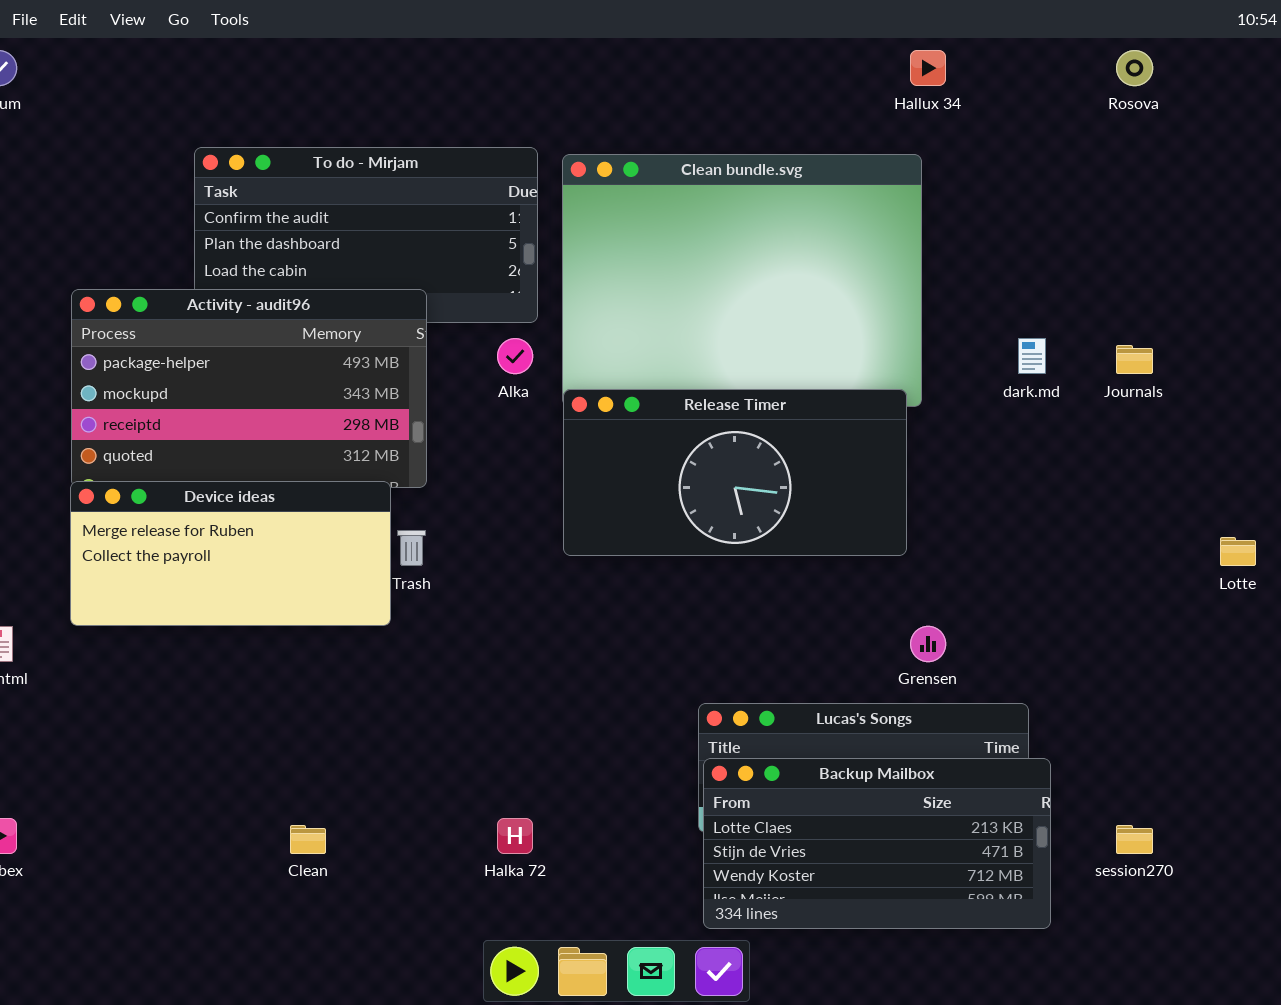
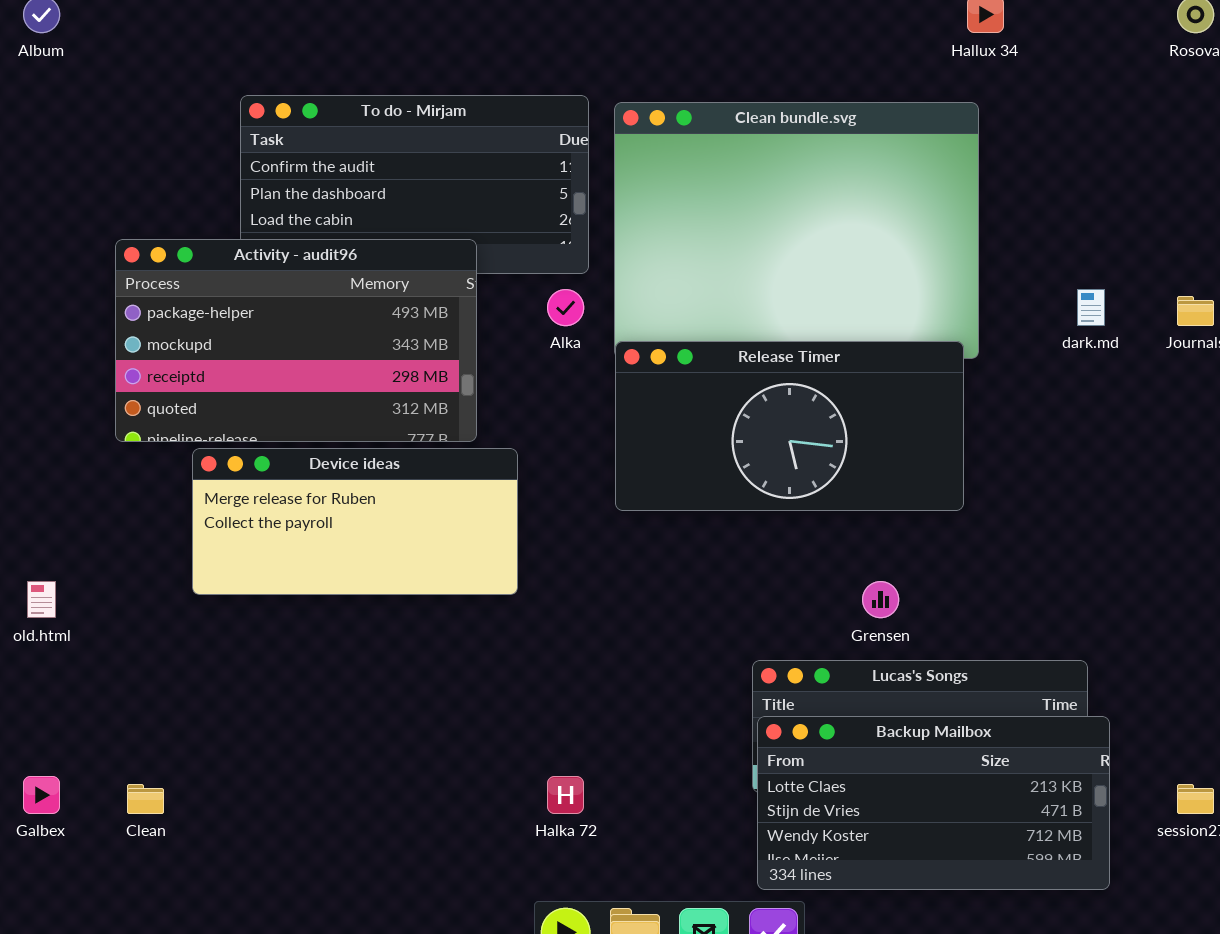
Device ideas: [70,481,391,626] -> [192,448,518,595], moved
Grensen: [910,626,946,662] -> [862,581,899,618], moved
Clean: [290,825,326,854] -> [127,784,164,814], moved

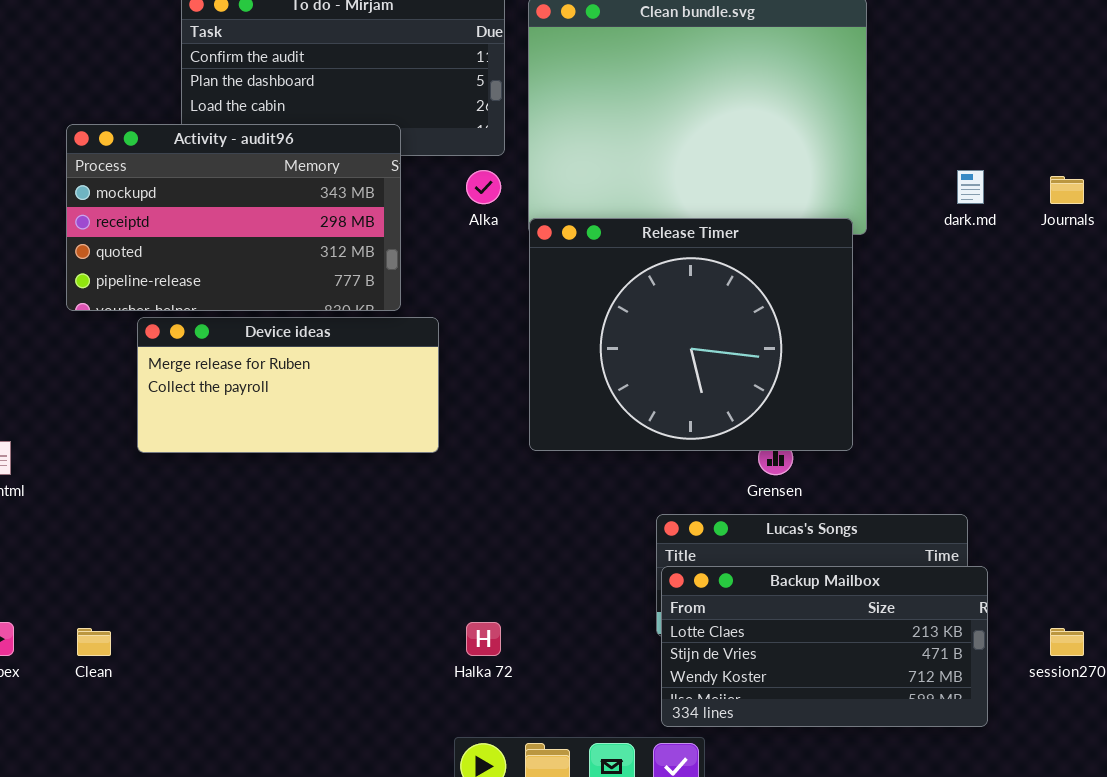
Activity - audit96: [115,239,477,442] -> [66,124,401,311], scrolled down 1 row
Release Timer: [615,341,964,511] -> [529,218,853,451], resized

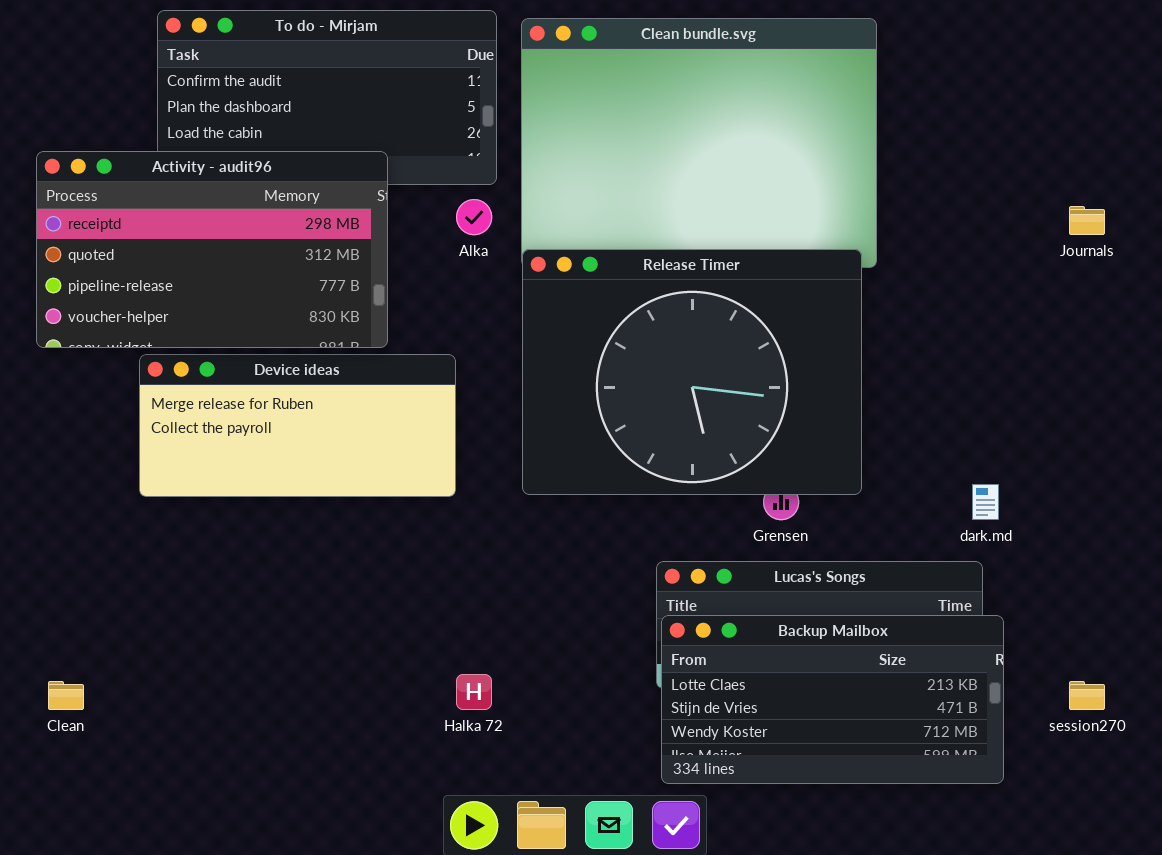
Activity - audit96: [66,124,401,311] -> [36,151,388,348], scrolled down 1 row
dark.md: [957,170,984,204] -> [972,484,999,520], moved
Device ideas: [137,317,439,453] -> [139,354,456,497], moved

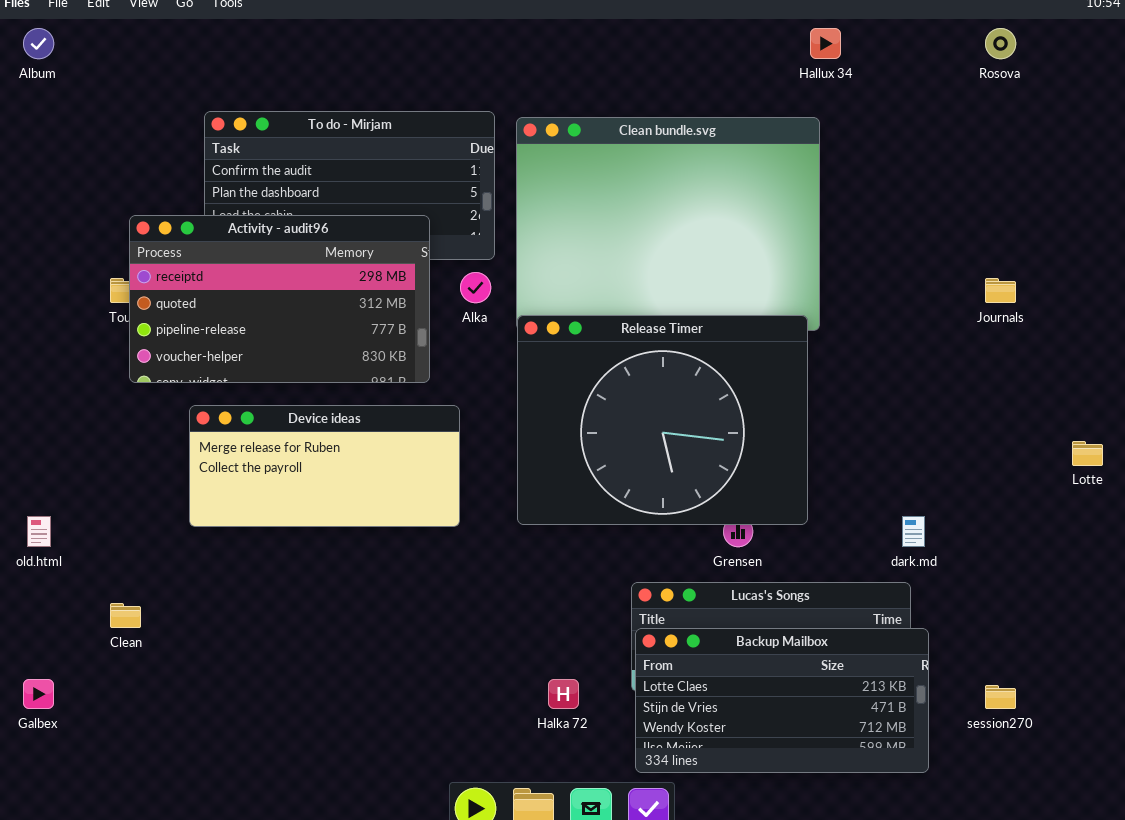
Activity - audit96: [36,151,388,348] -> [129,215,430,383], moved
Halka 72: [456,674,492,710] -> [548,679,579,709], moved
Clean: [48,681,84,710] -> [110,603,141,628], moved

